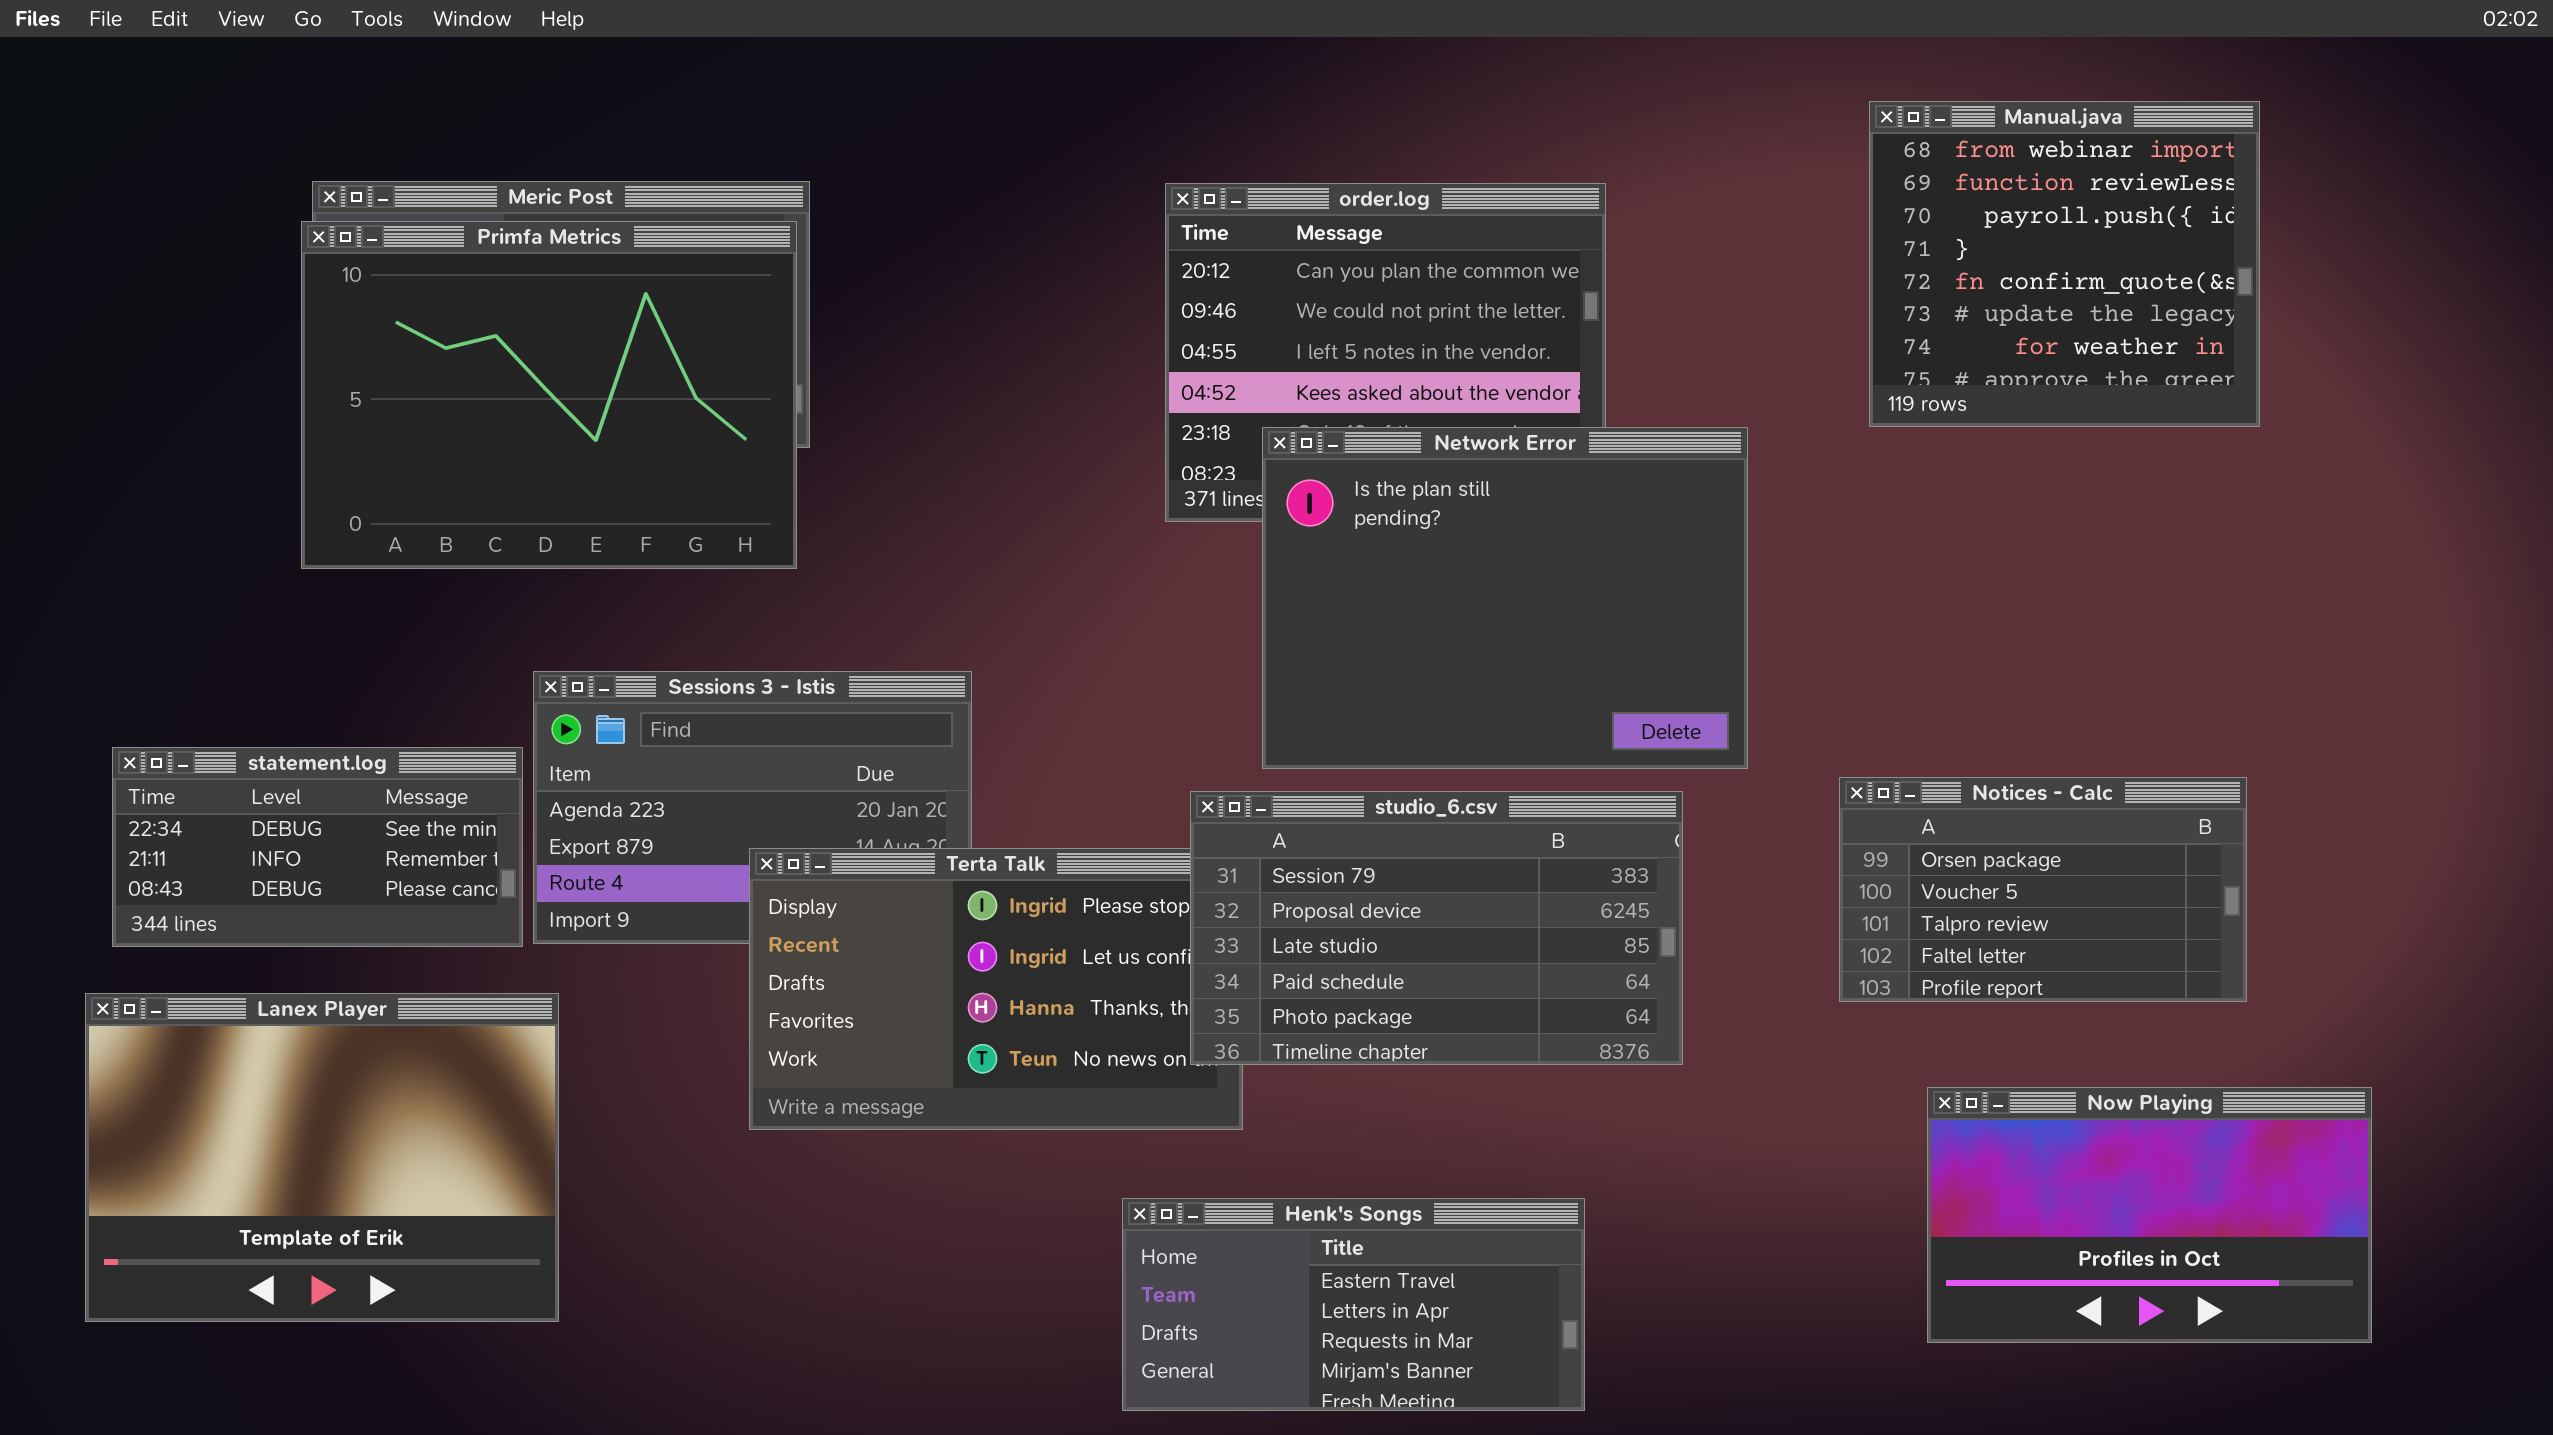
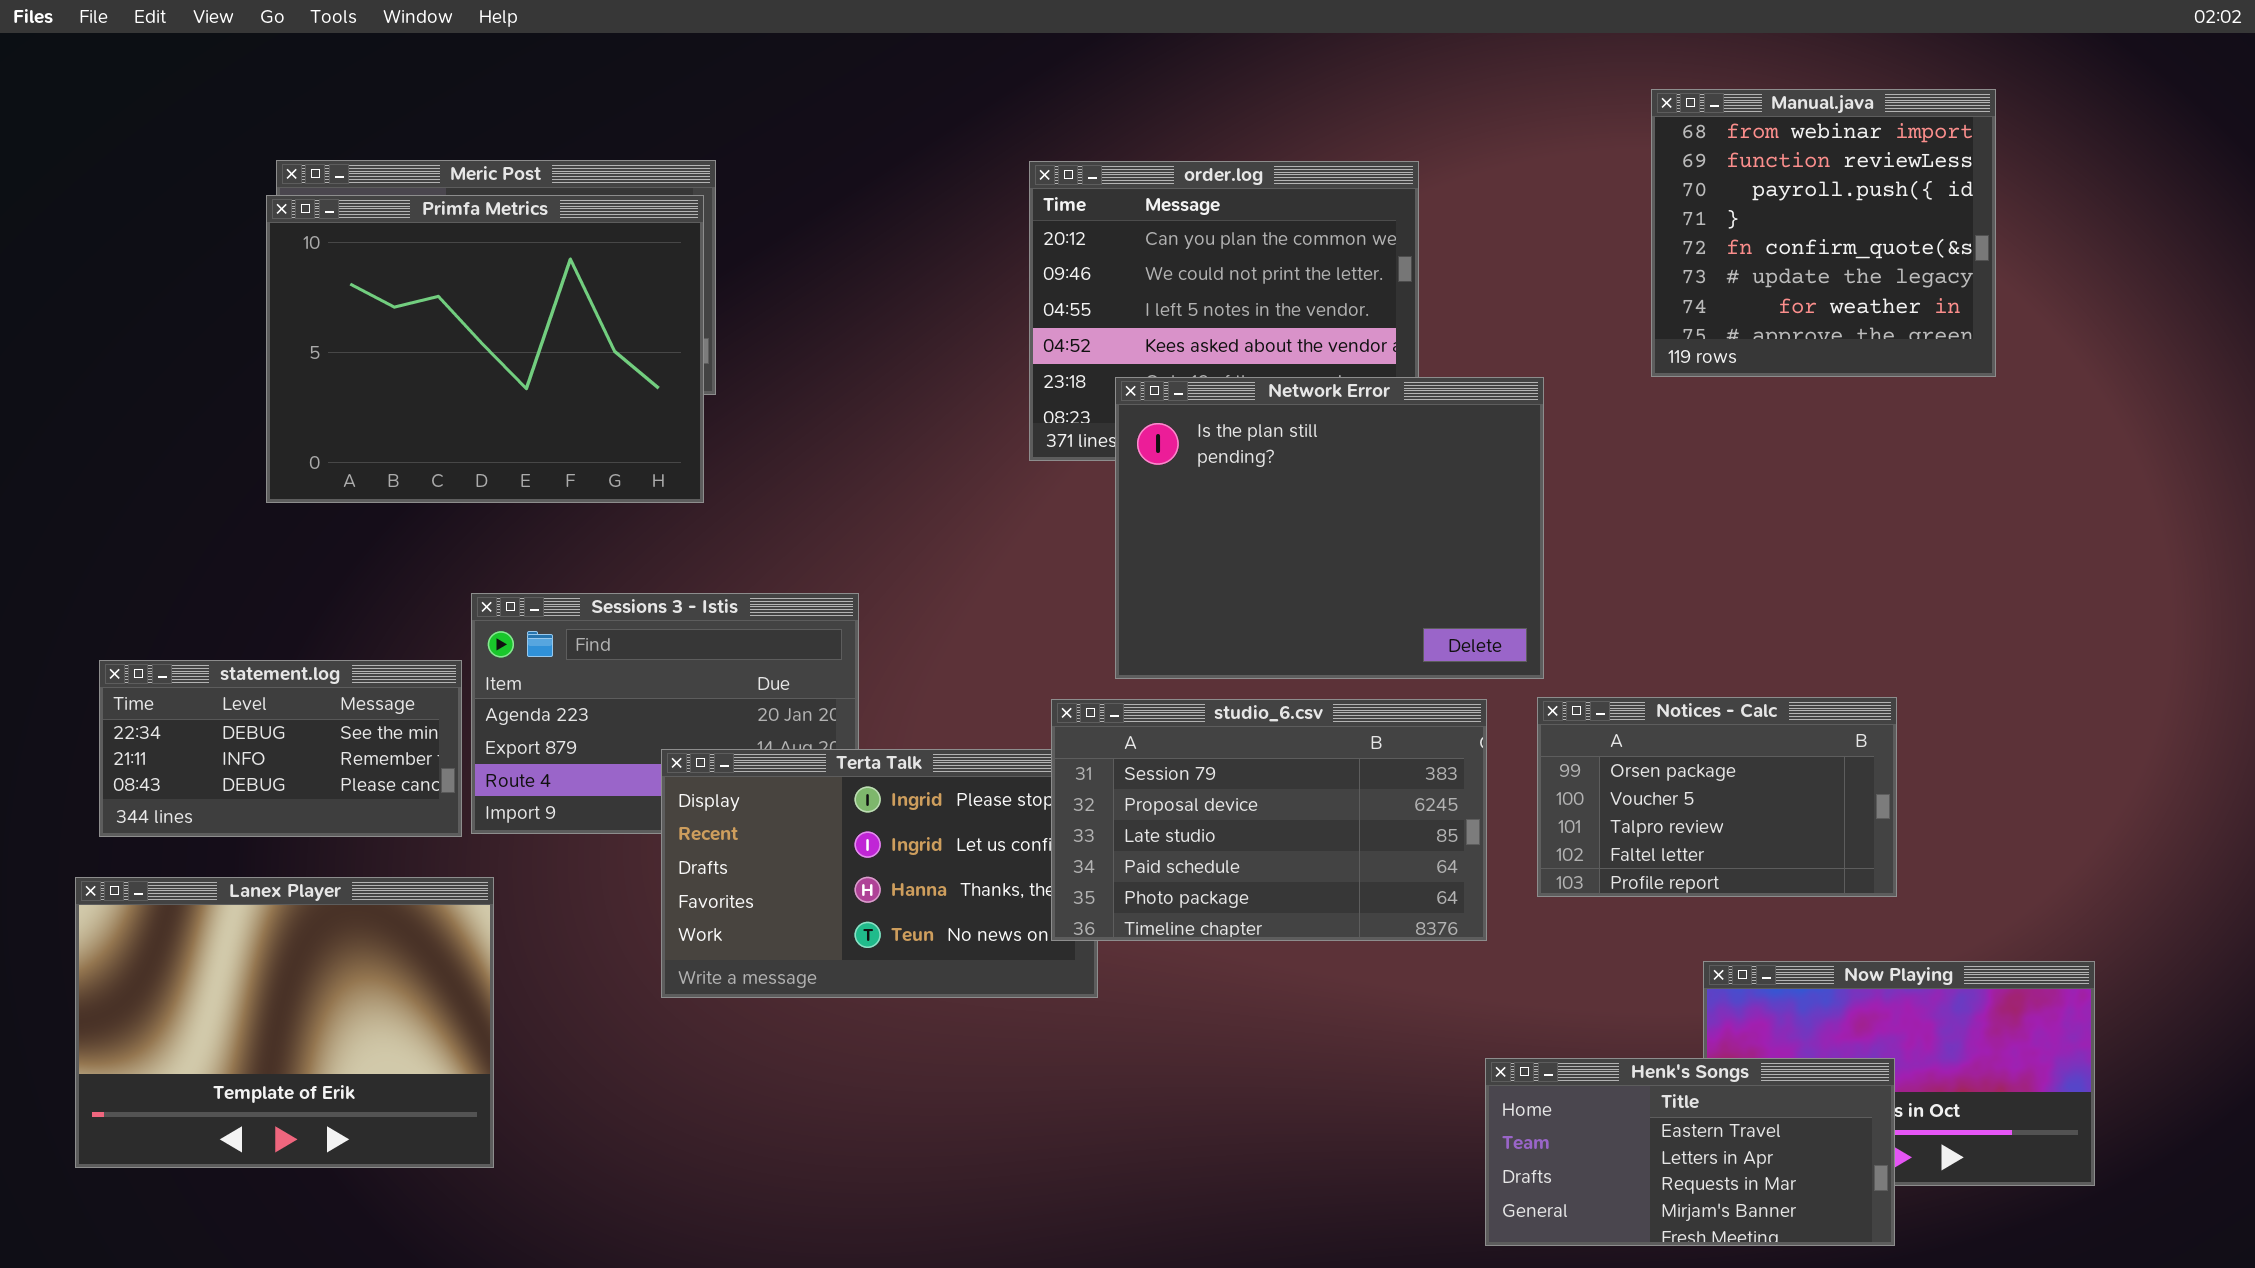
Notices - Calc: [1839,777,2247,1002] -> [1537,697,1897,897], moved
Henk's Songs: [1122,1198,1585,1411] -> [1485,1058,1895,1246], moved

